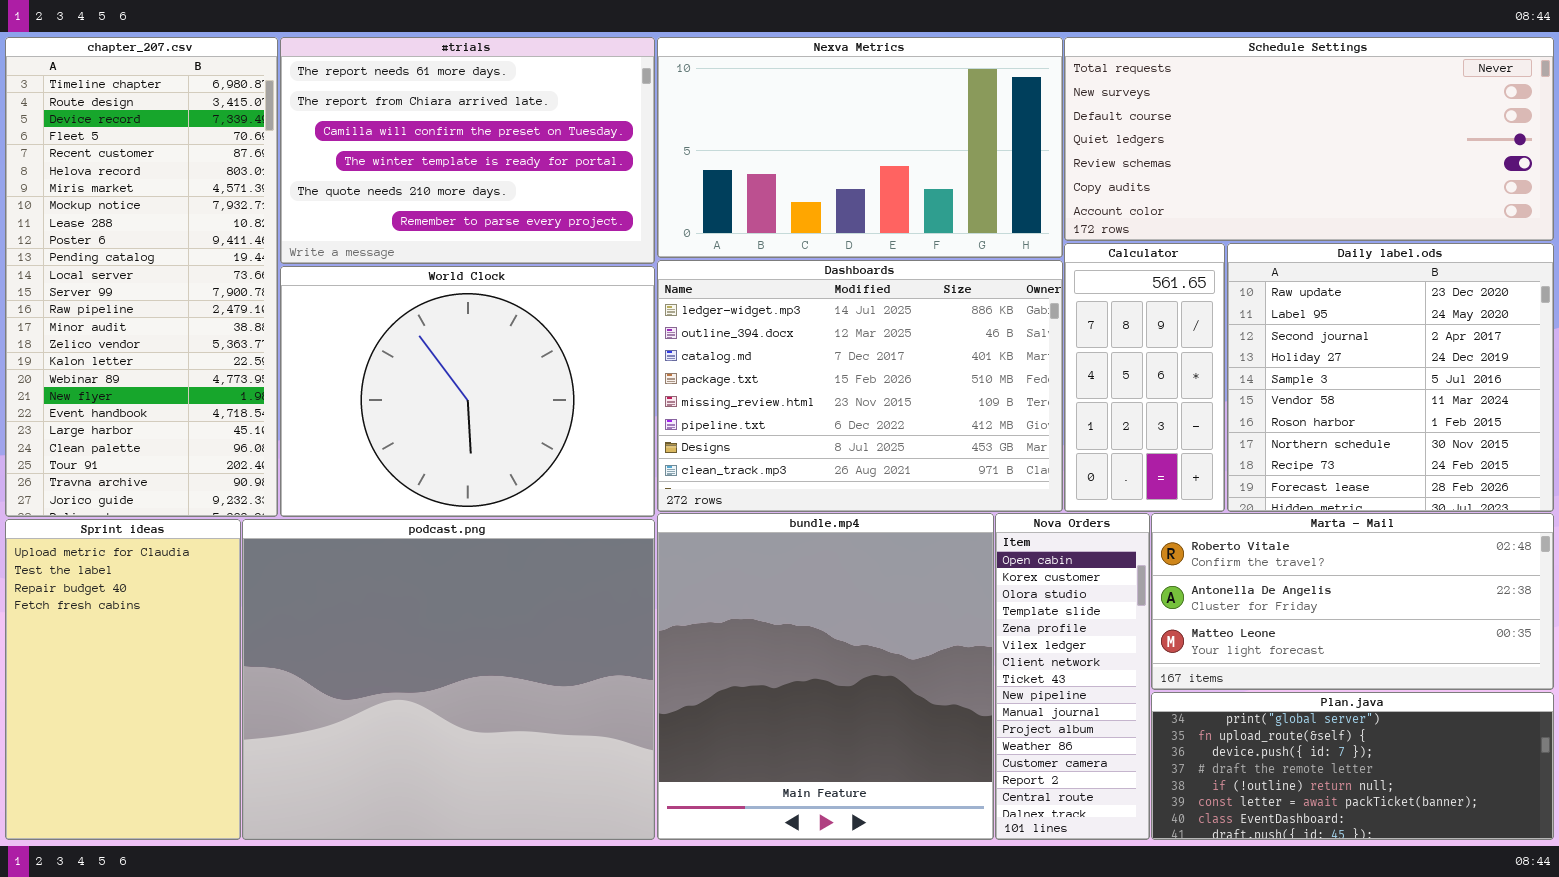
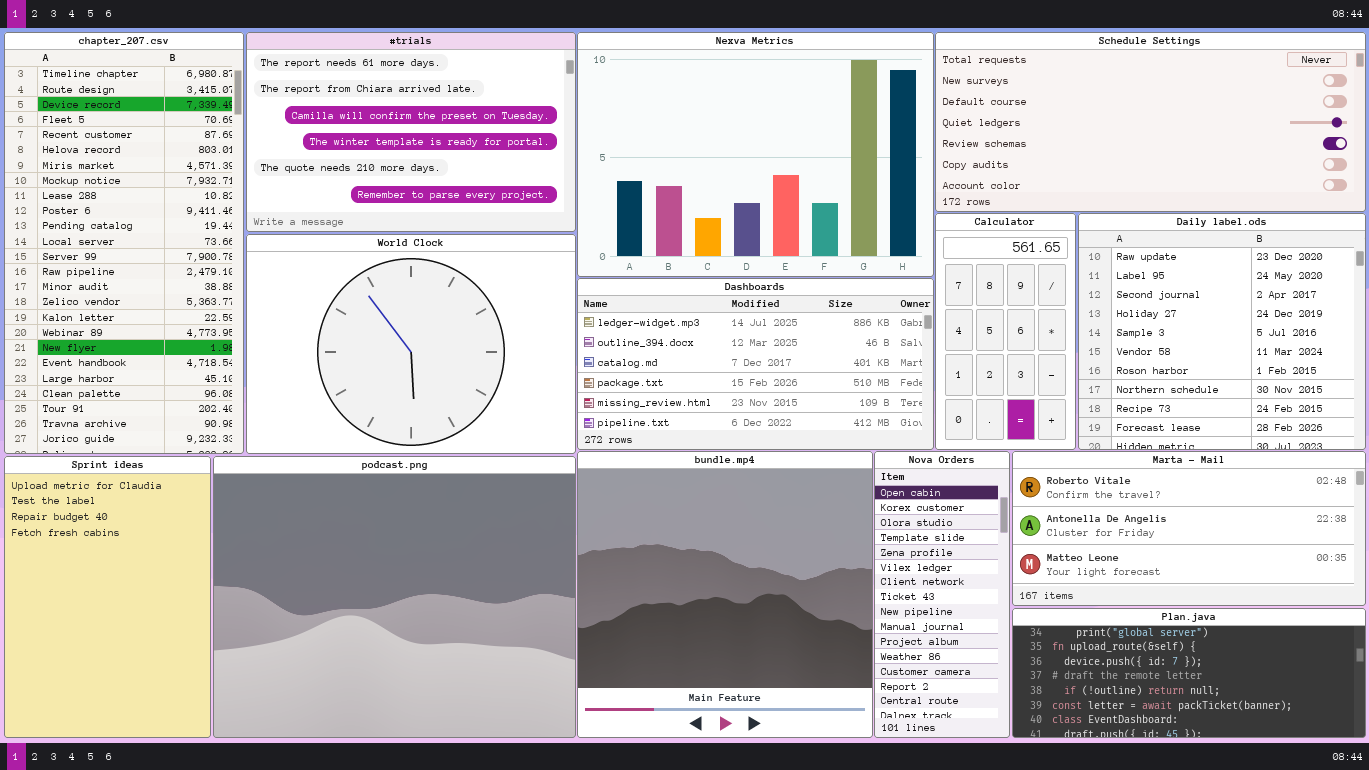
Nexva Metrics: [657,37,1063,258] -> [577,32,934,277], resized
Dashboards: [657,260,1063,512] -> [577,278,934,450], resized

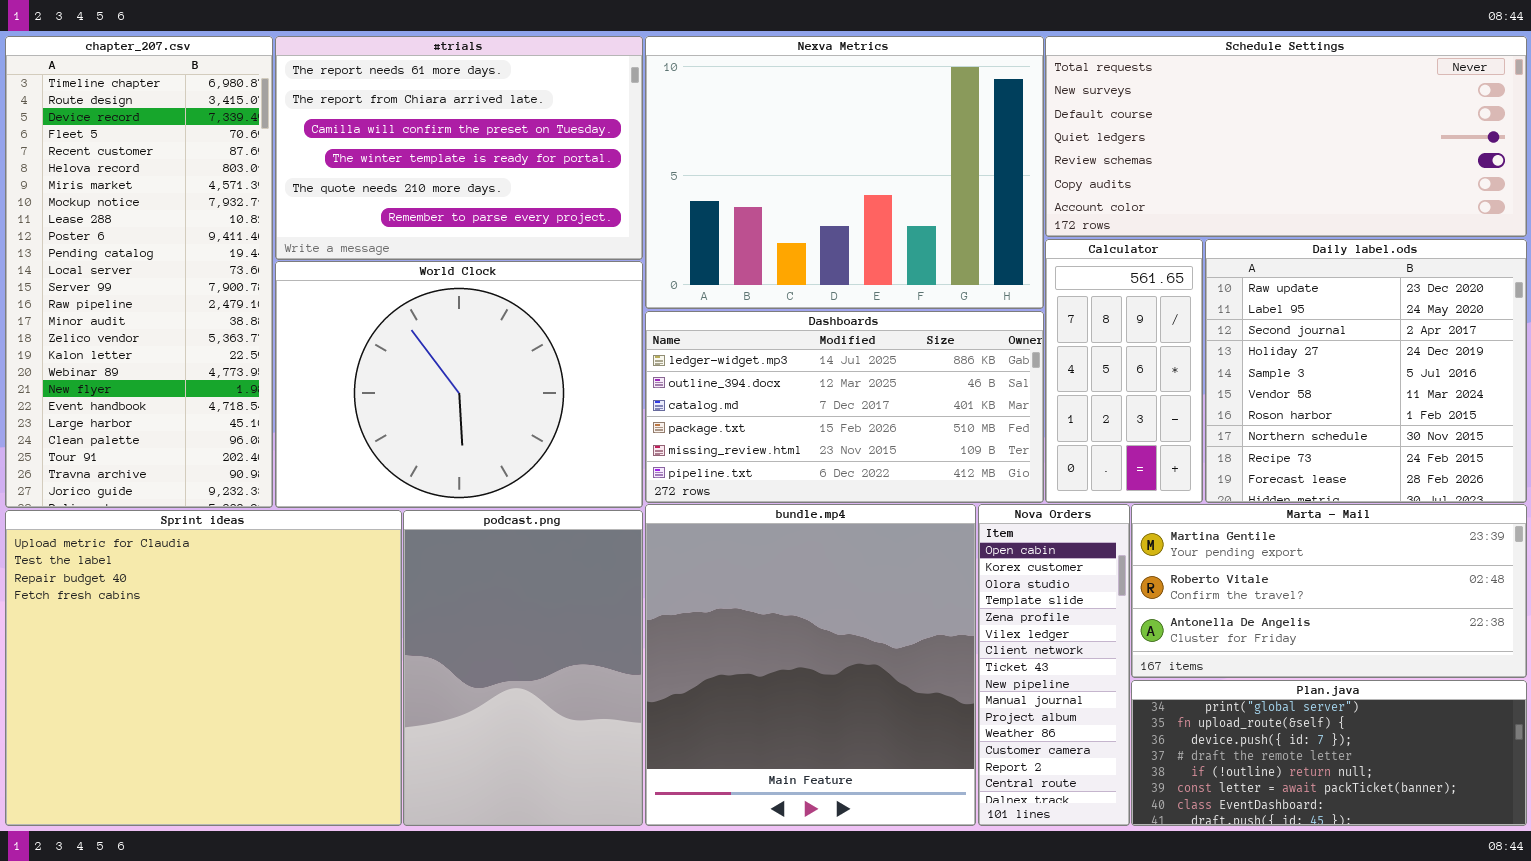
Marta - Mail: [1012,451,1366,606] -> [1131,504,1527,678], scrolled up 1 row
Sprint ideas: [4,456,211,738] -> [5,510,402,826], resized
podcast.png: [213,456,576,738] -> [403,510,643,826], resized

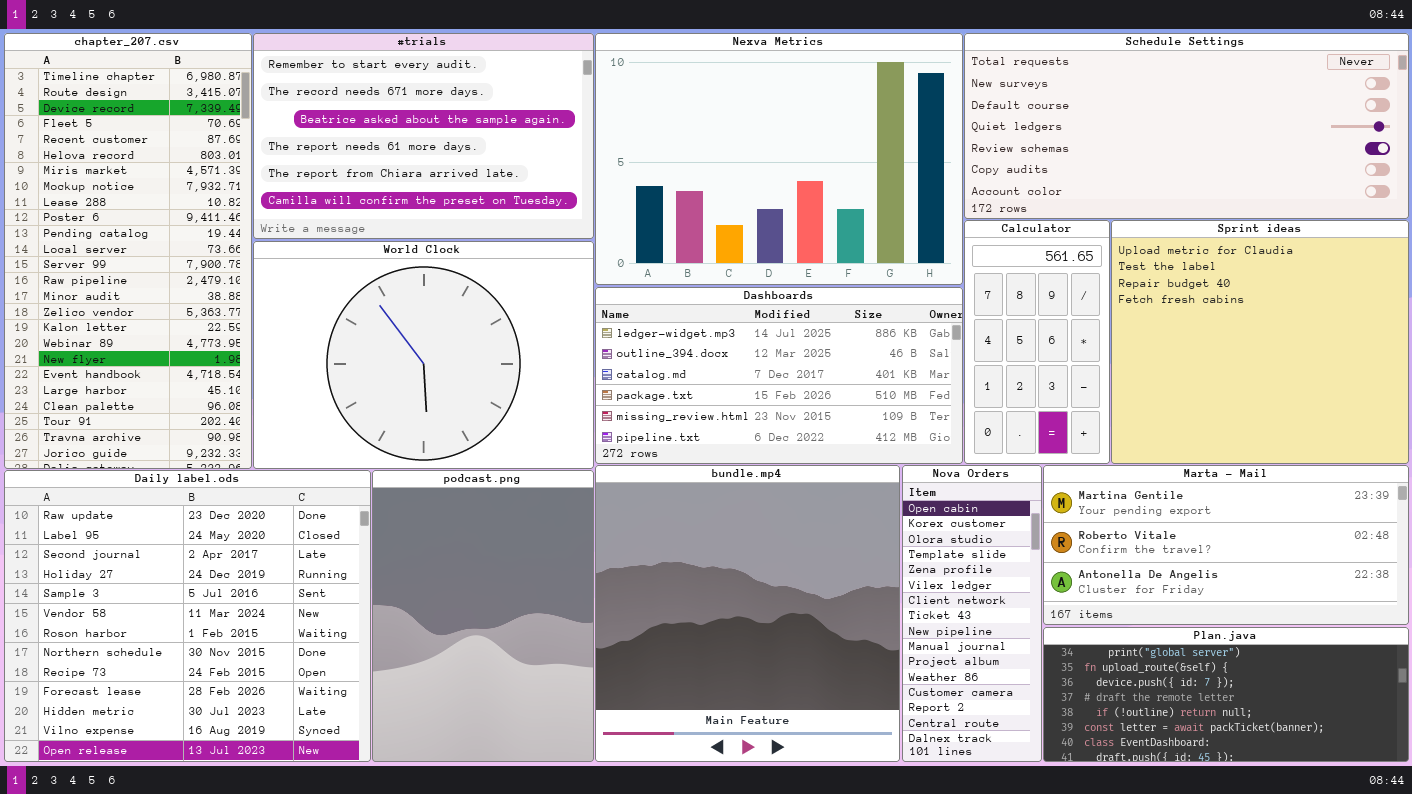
#trials: [275,36,643,260] -> [253,33,594,239], scrolled up 3 rows
Daily label.ods: [1205,239,1527,503] -> [4,470,371,762], moved, resized
Sprint ideas: [5,510,402,826] -> [1111,220,1409,464], moved, resized

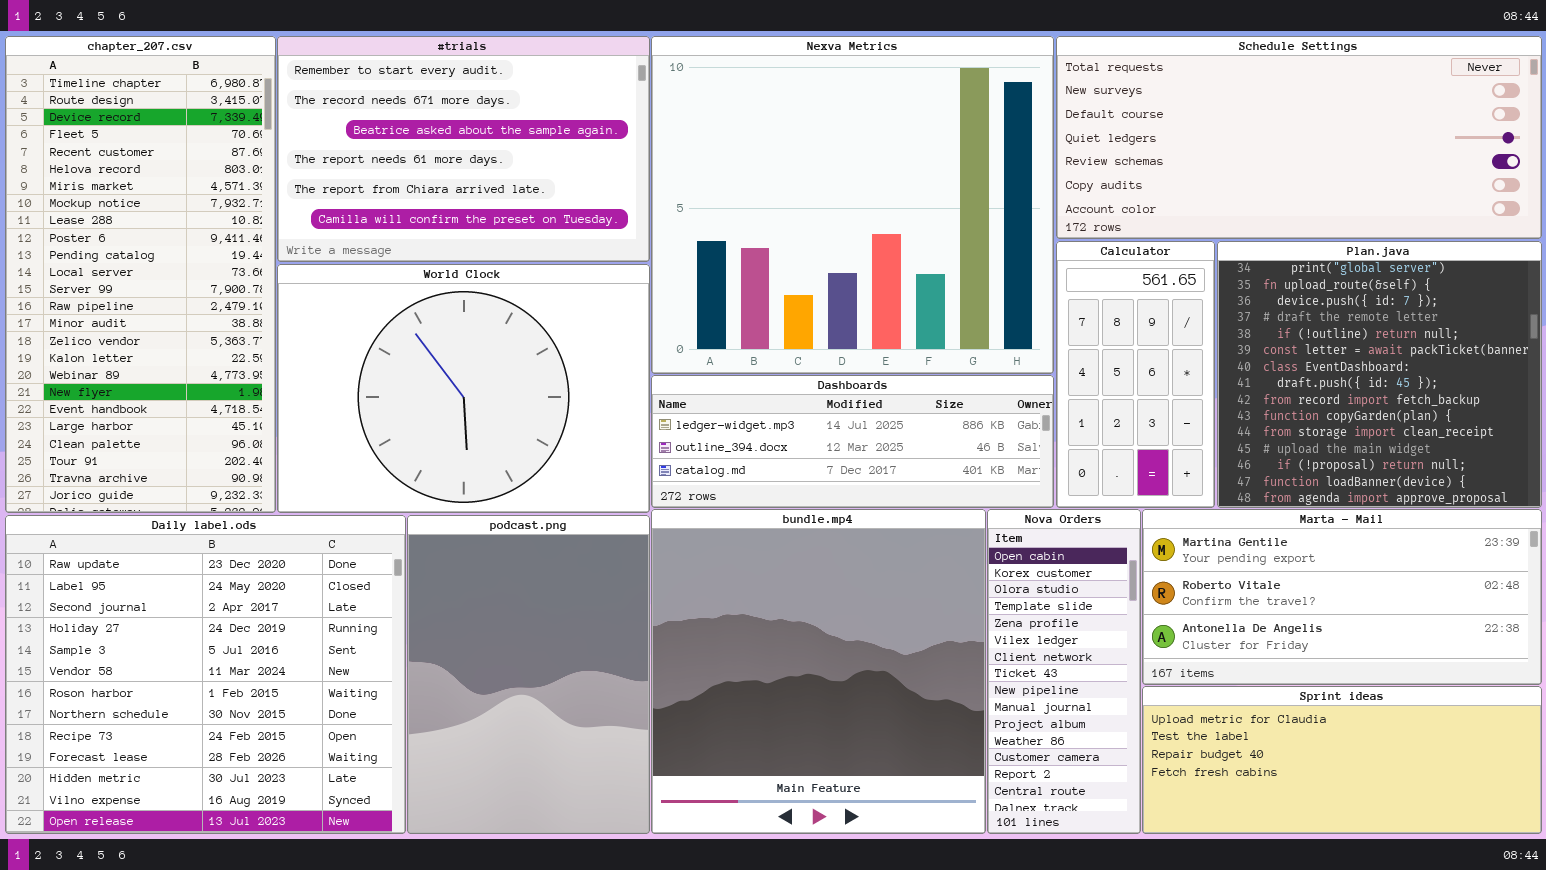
Nexva Metrics: [595,33,963,285] -> [651,36,1054,374], resized
Sprint ideas: [1111,220,1409,464] -> [1142,686,1542,834], moved, resized
Dashboards: [595,287,963,464] -> [651,375,1054,508], resized
Plan.java: [1043,627,1409,762] -> [1217,241,1542,508], moved, resized

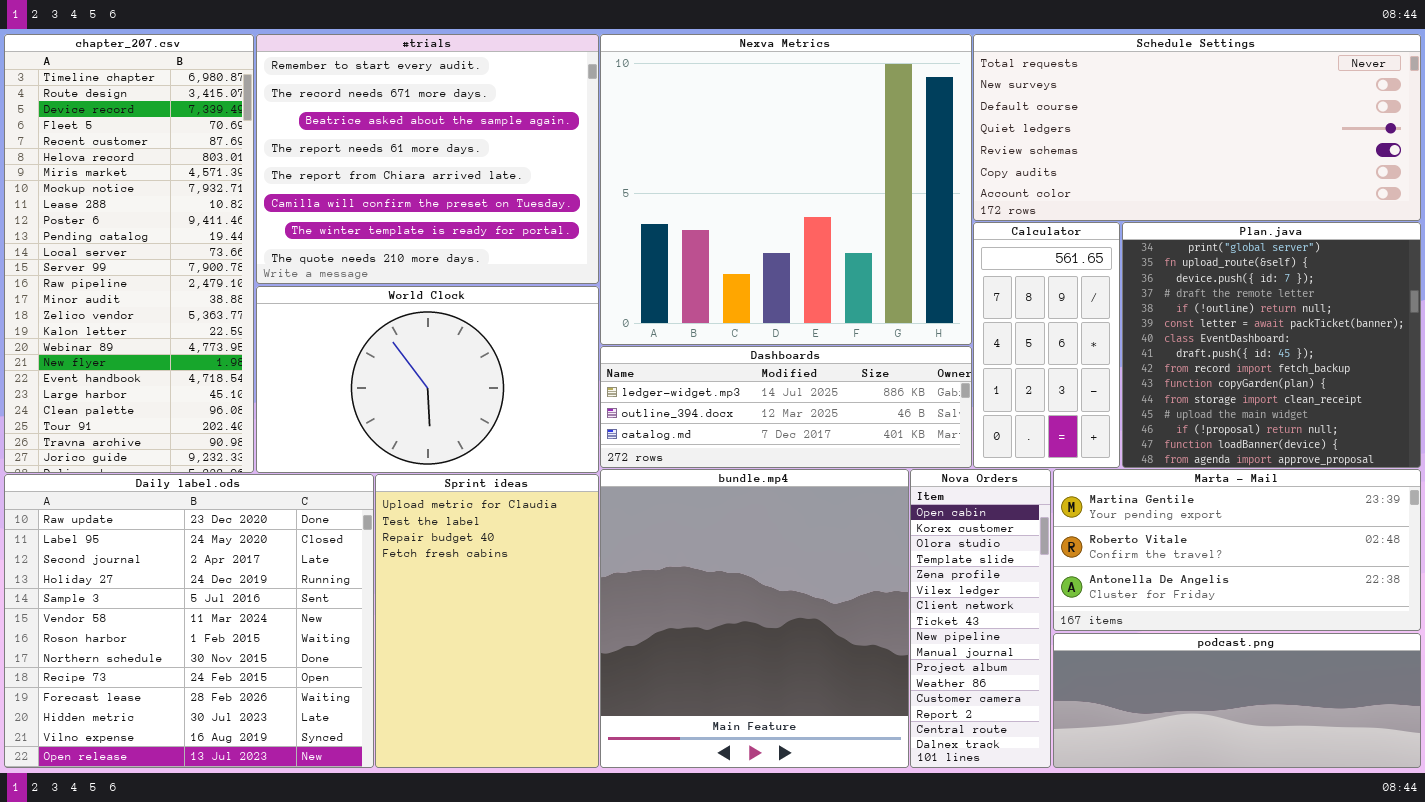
#trials: [277,36,650,262] -> [256,34,599,284], resized
World Clock: [277,264,650,513] -> [256,286,599,473], resized
podcast.png: [407,515,650,834] -> [1053,633,1421,768], moved, resized
Sprint ideas: [1142,686,1542,834] -> [375,474,599,768], moved, resized

